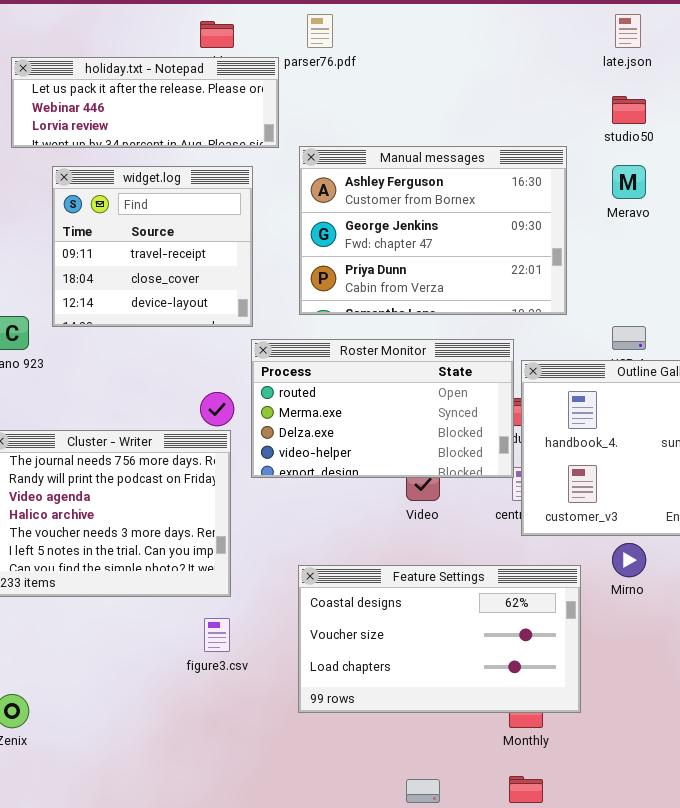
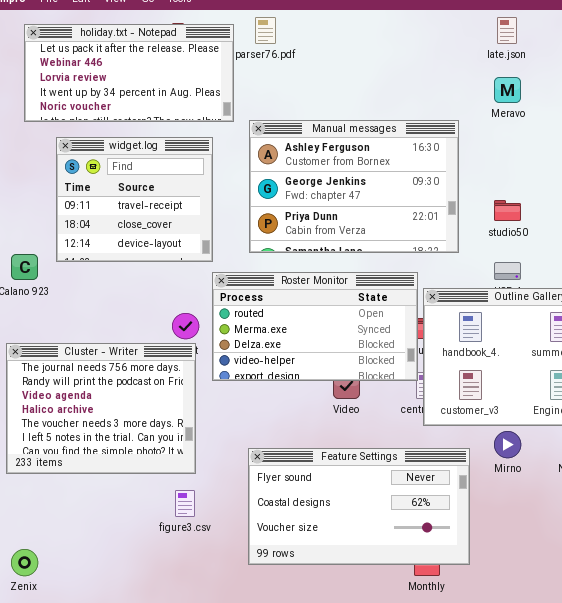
holiday.txt - Notepad: [11,57,279,148] -> [24,24,234,122], resized
studio50: [612,96,646,124] -> [494,200,521,221], moved
Meravo: [612,165,646,199] -> [494,77,521,103], moved
Feature Settings: [298,565,581,713] -> [248,448,470,565], scrolled up 1 row

